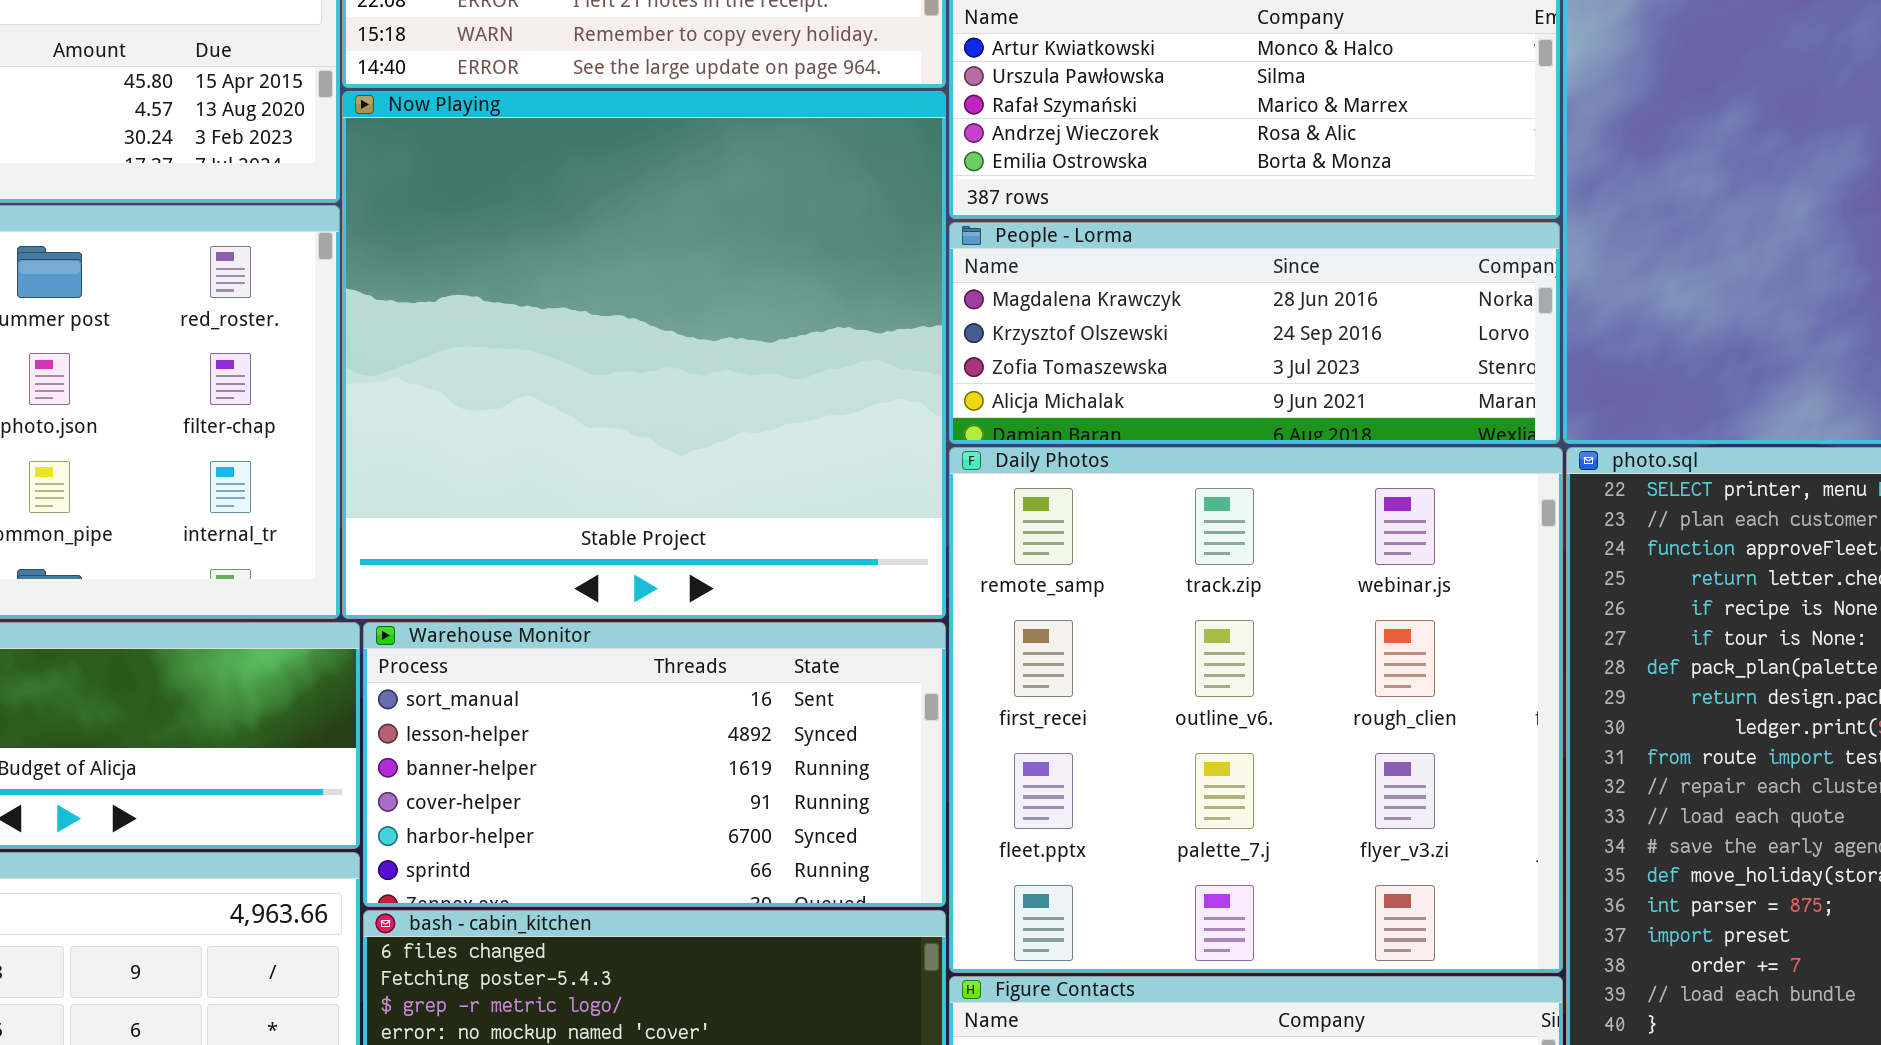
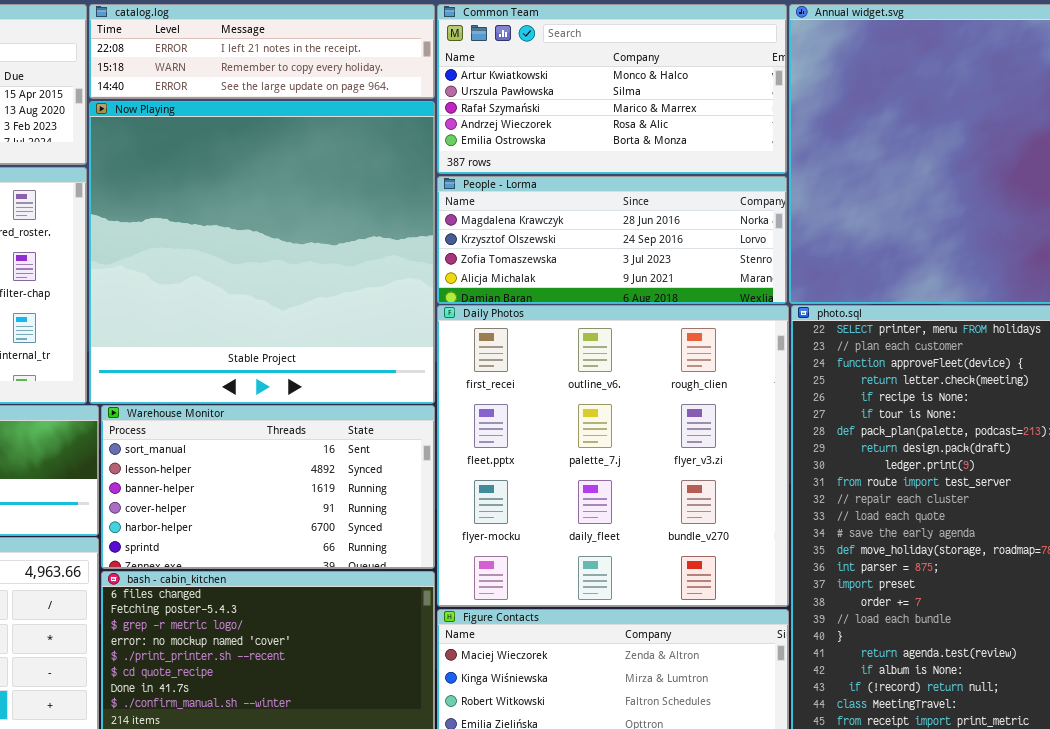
Daily Photos: [949,447,1563,973] -> [437,305,789,607], scrolled down 1 row

